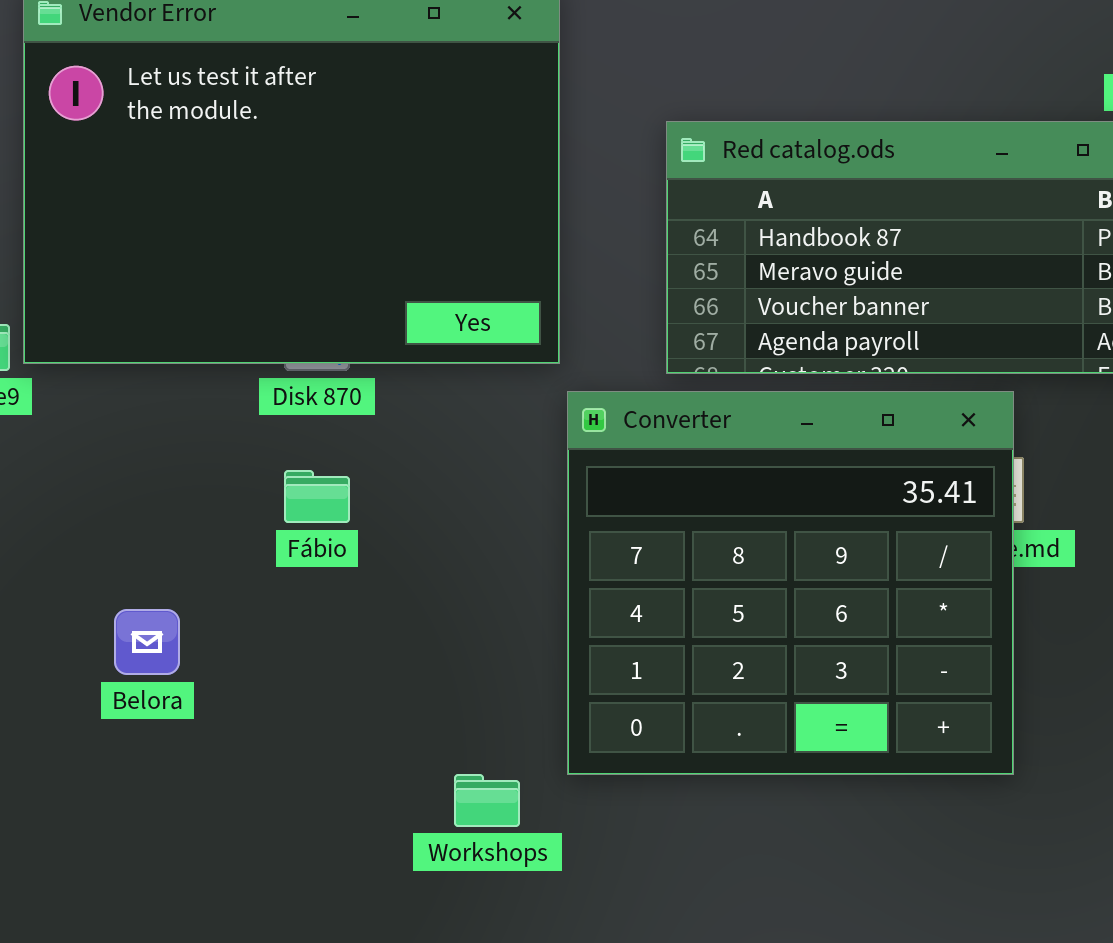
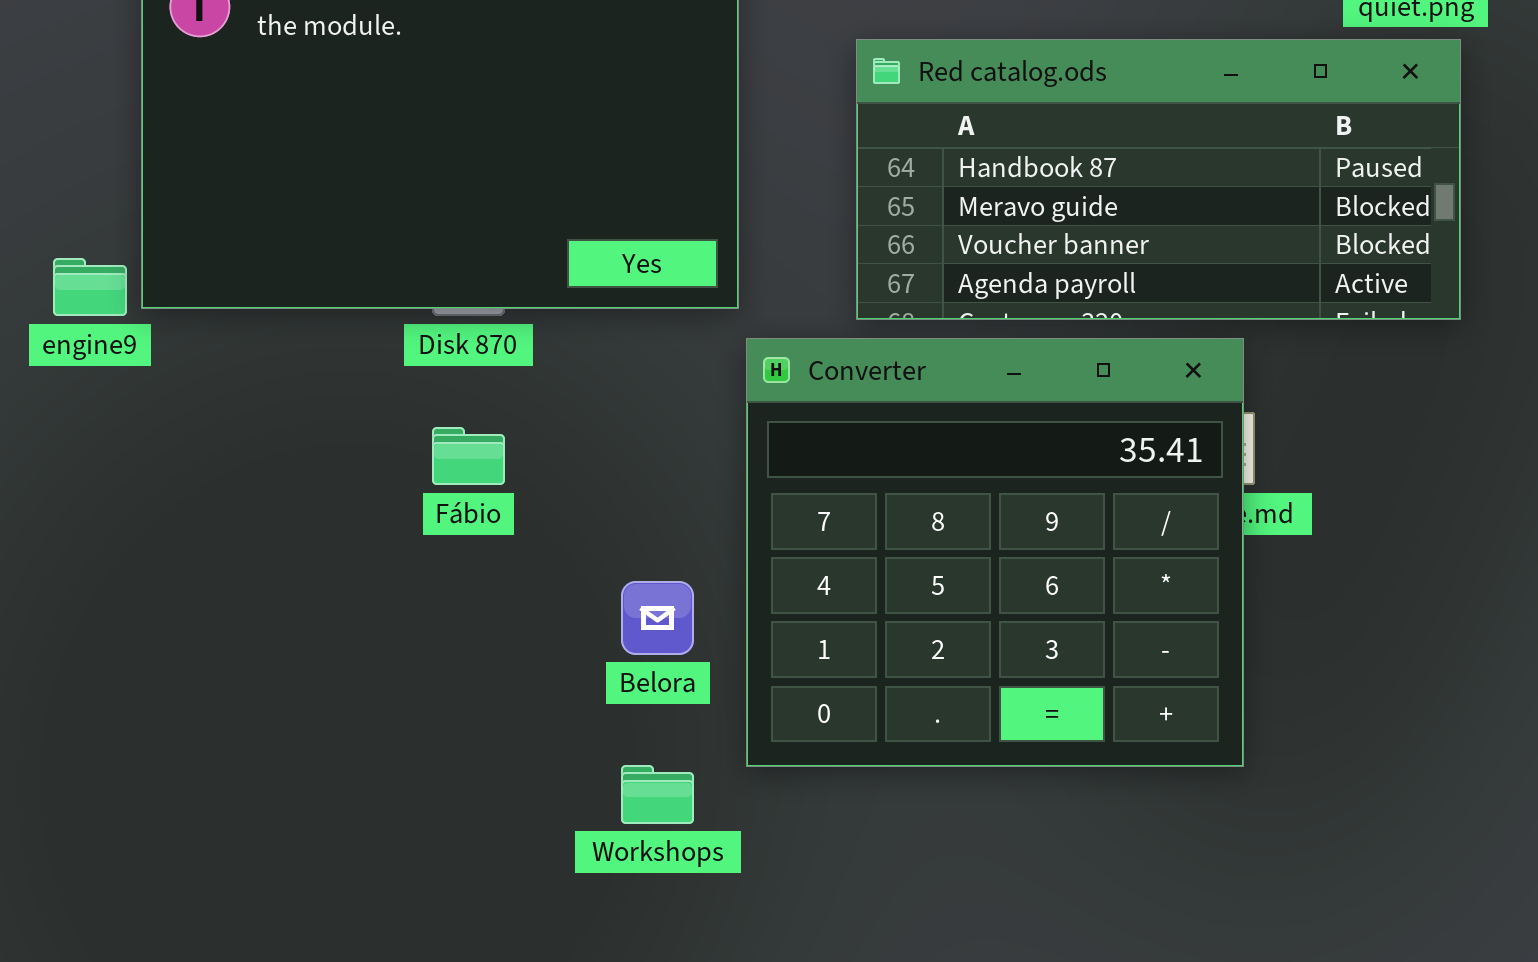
Belora: [114,609,180,675] -> [621,581,694,655], moved

